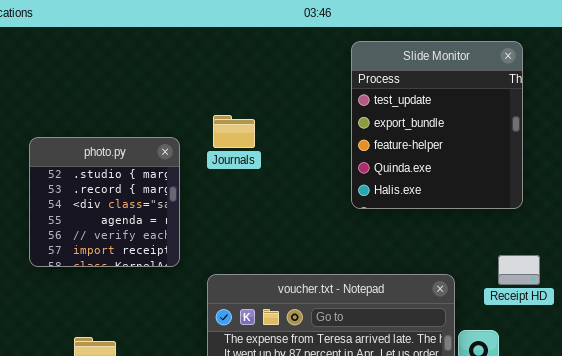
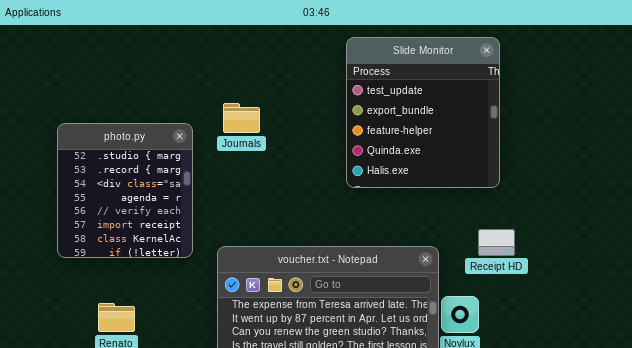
photo.py: [29,137,180,267] -> [57,123,193,258], resized

